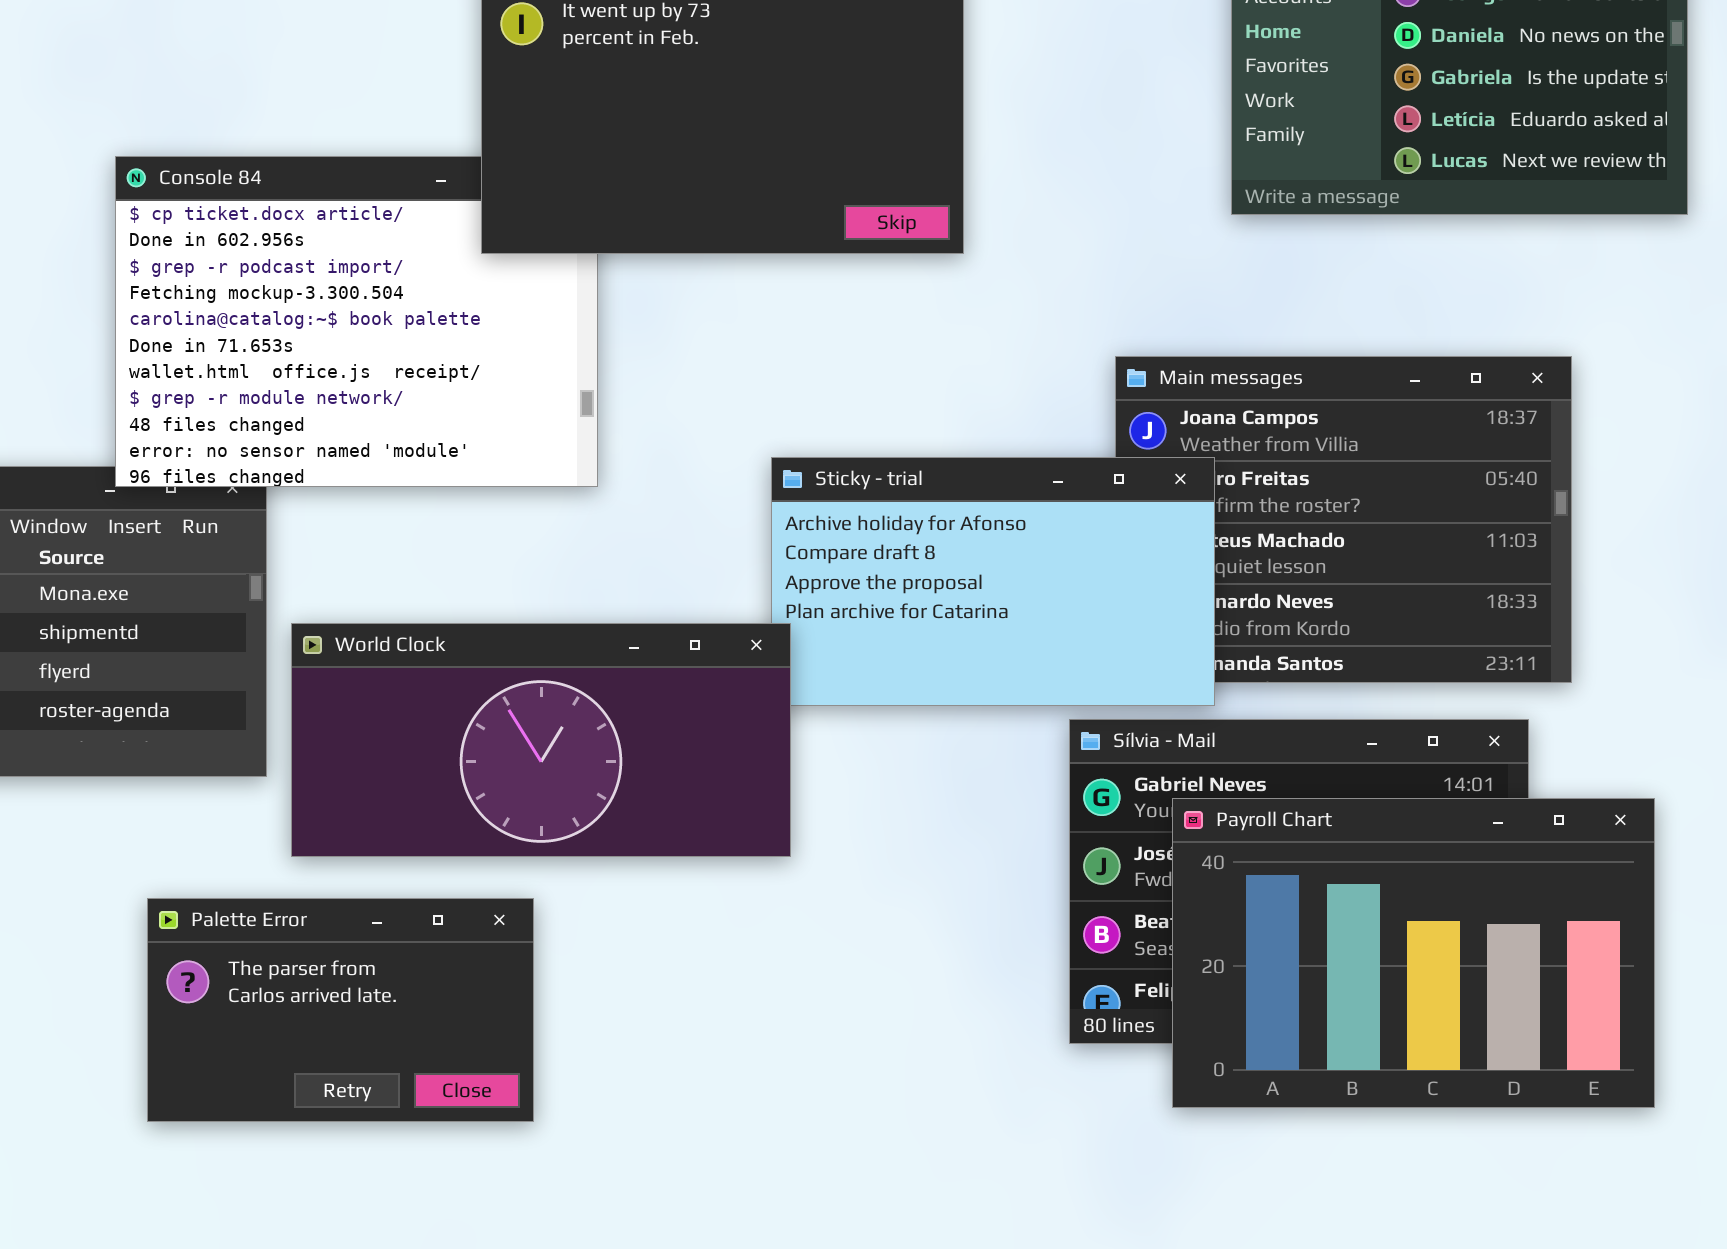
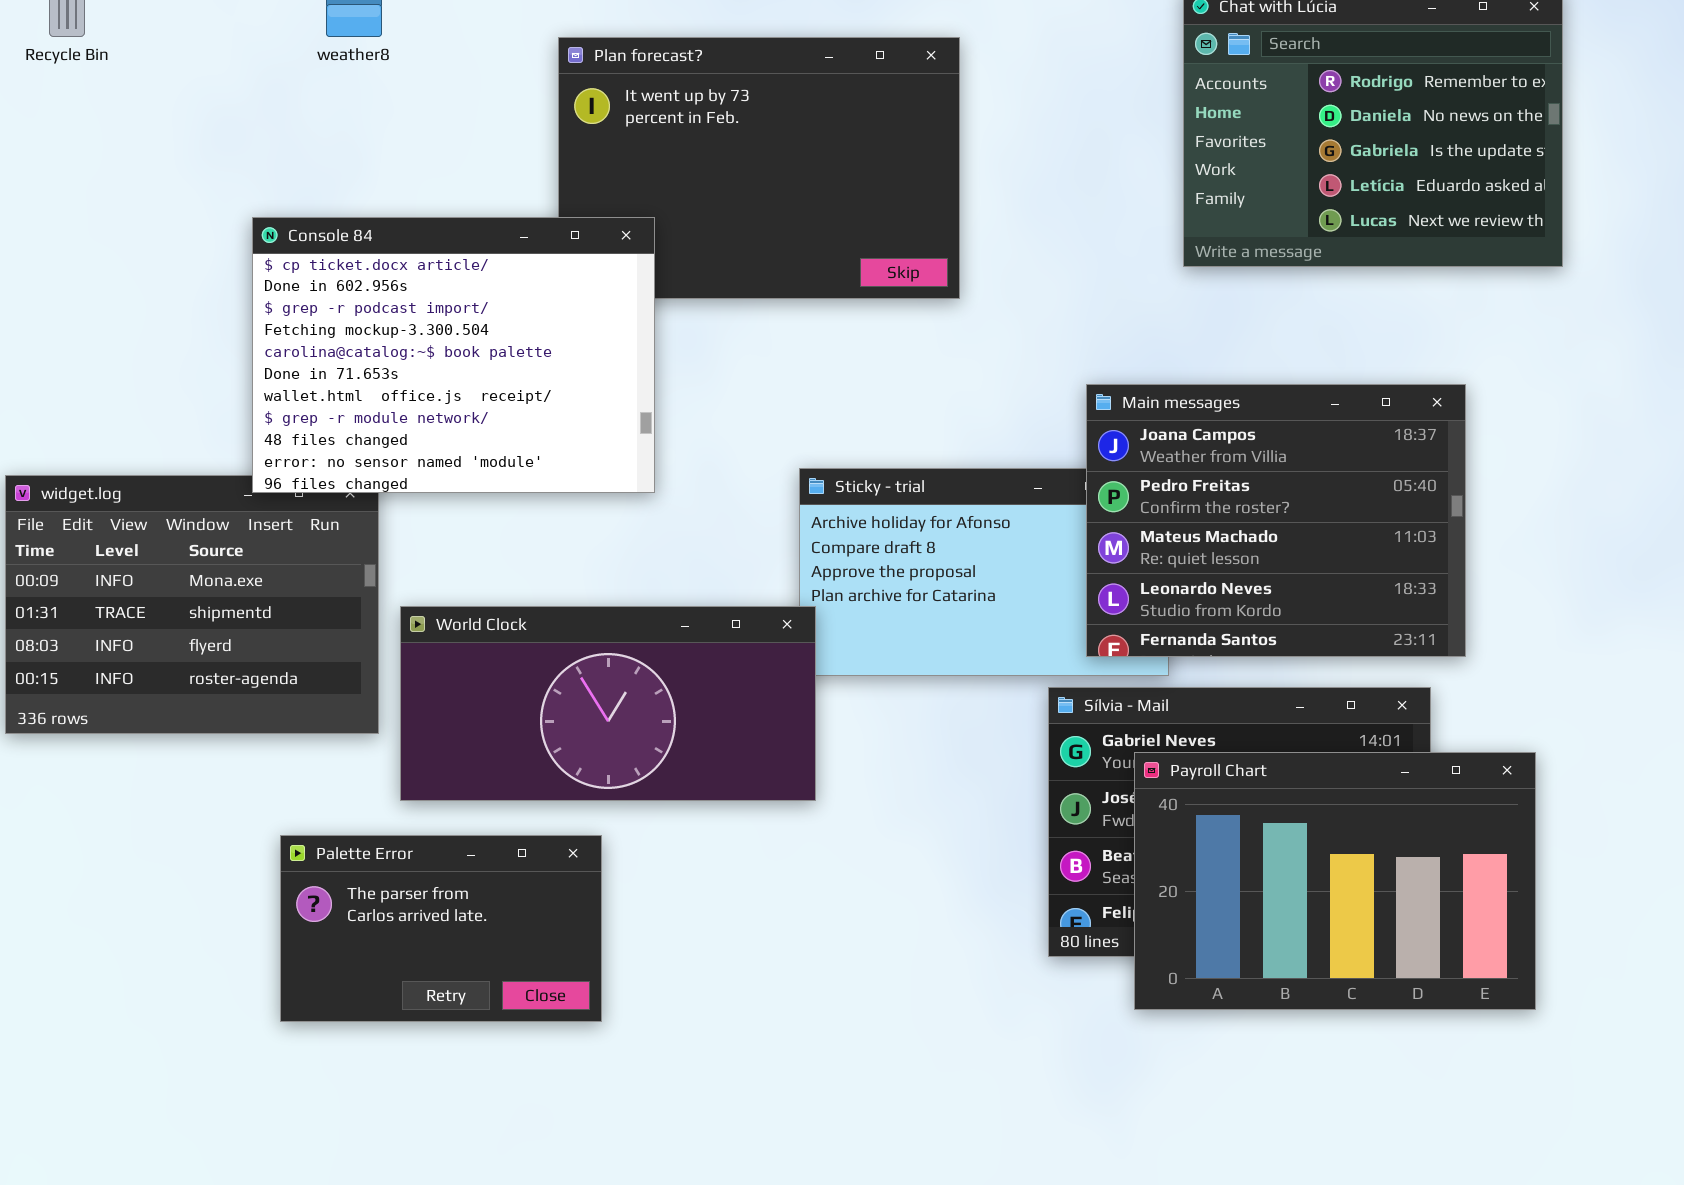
Console 84: [115,156,598,487] -> [252,217,655,493], raised
Main messages: [1115,356,1572,683] -> [1086,384,1466,657], raised

